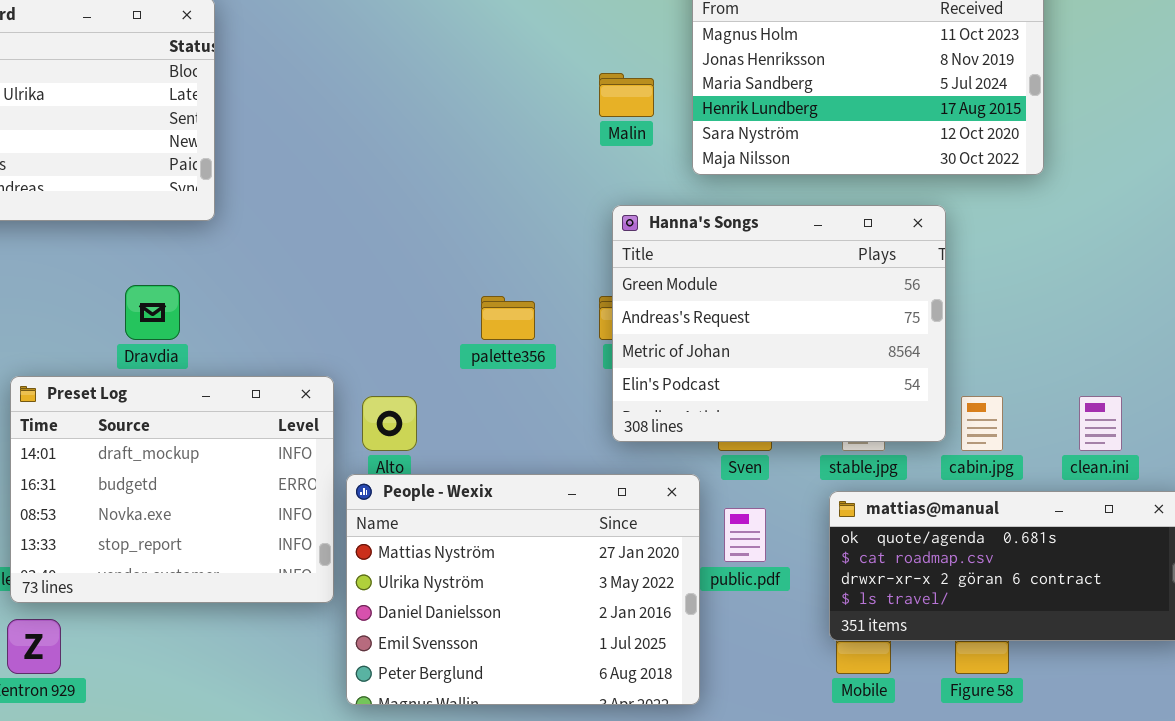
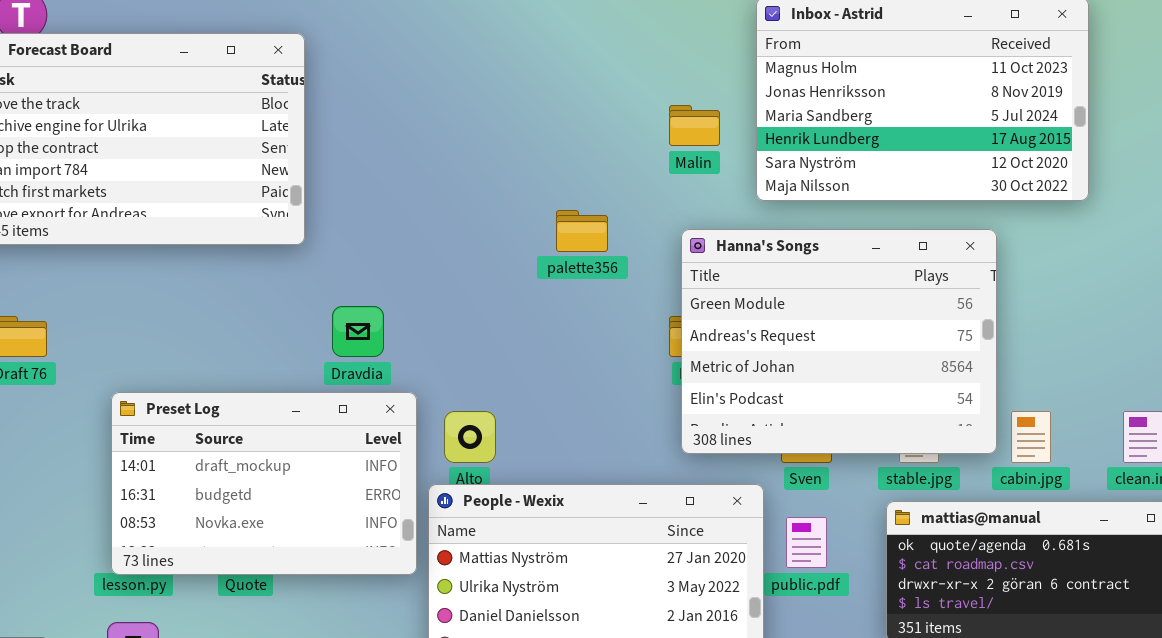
Dravdia: [125,285,180,340] -> [332,306,384,357], moved
palette356: [481,296,535,340] -> [556,210,608,252], moved
Preset Log: [10,376,334,603] -> [111,392,417,575], resized

